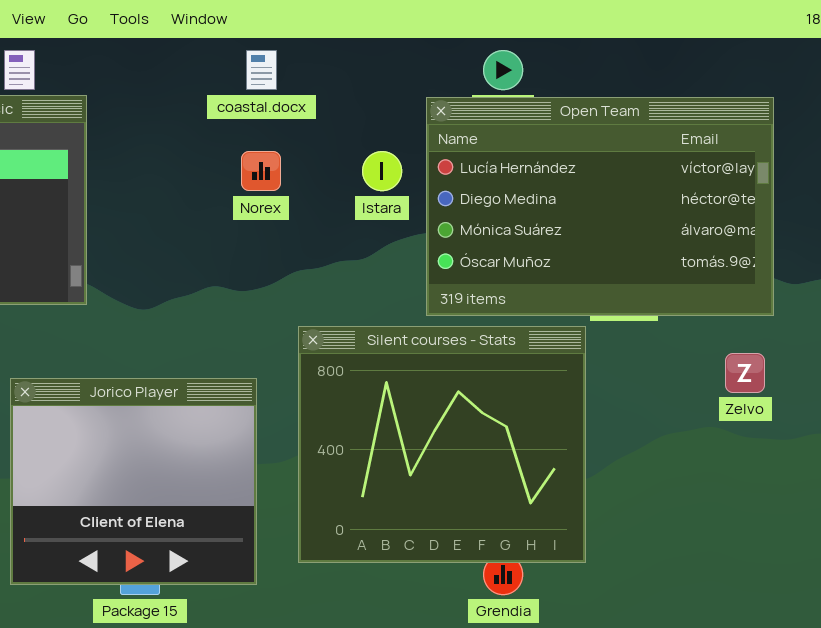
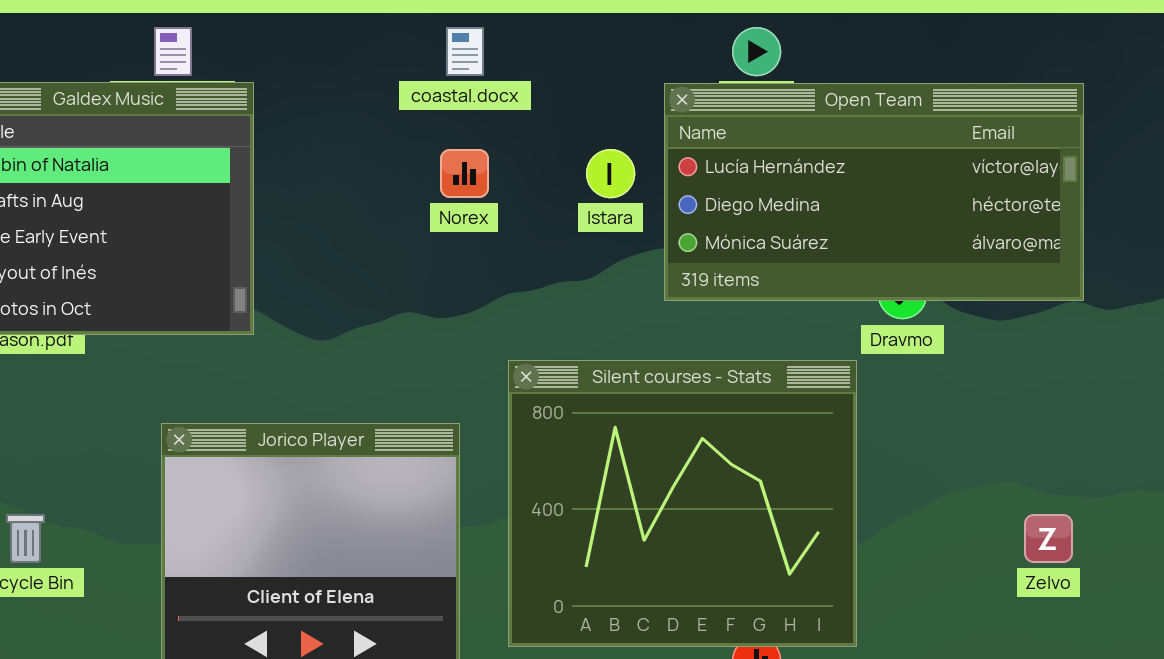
Open Team: [426,97,774,316] -> [664,83,1084,301], resized
Zelvo: [725,353,765,393] -> [1024,514,1073,563], moved

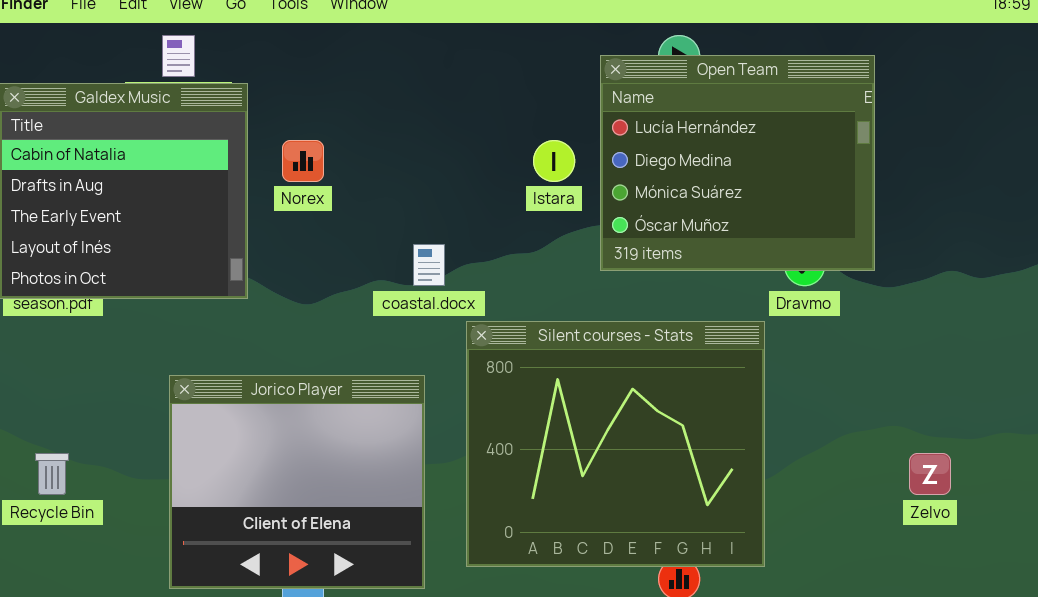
coastal.docx: [446,27,484,76] -> [413,244,445,286], moved
Open Team: [664,83,1084,301] -> [600,55,875,271], resized
Norex: [440,149,489,198] -> [282,140,324,182], moved

